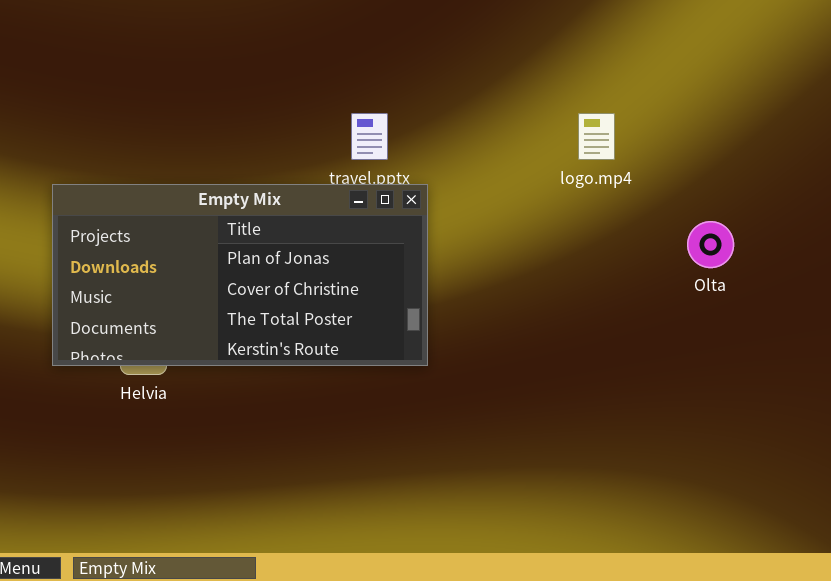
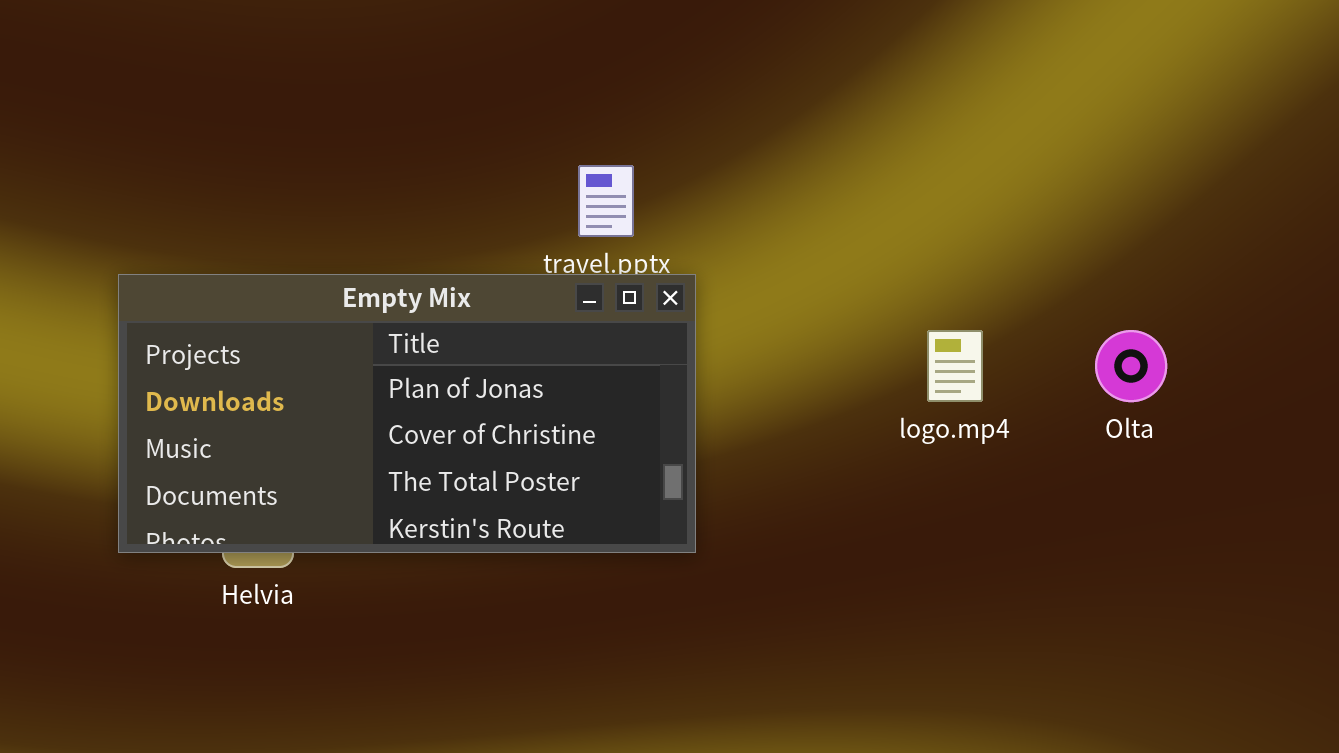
logo.mp4: [578,113,615,160] -> [927,330,983,402], moved

